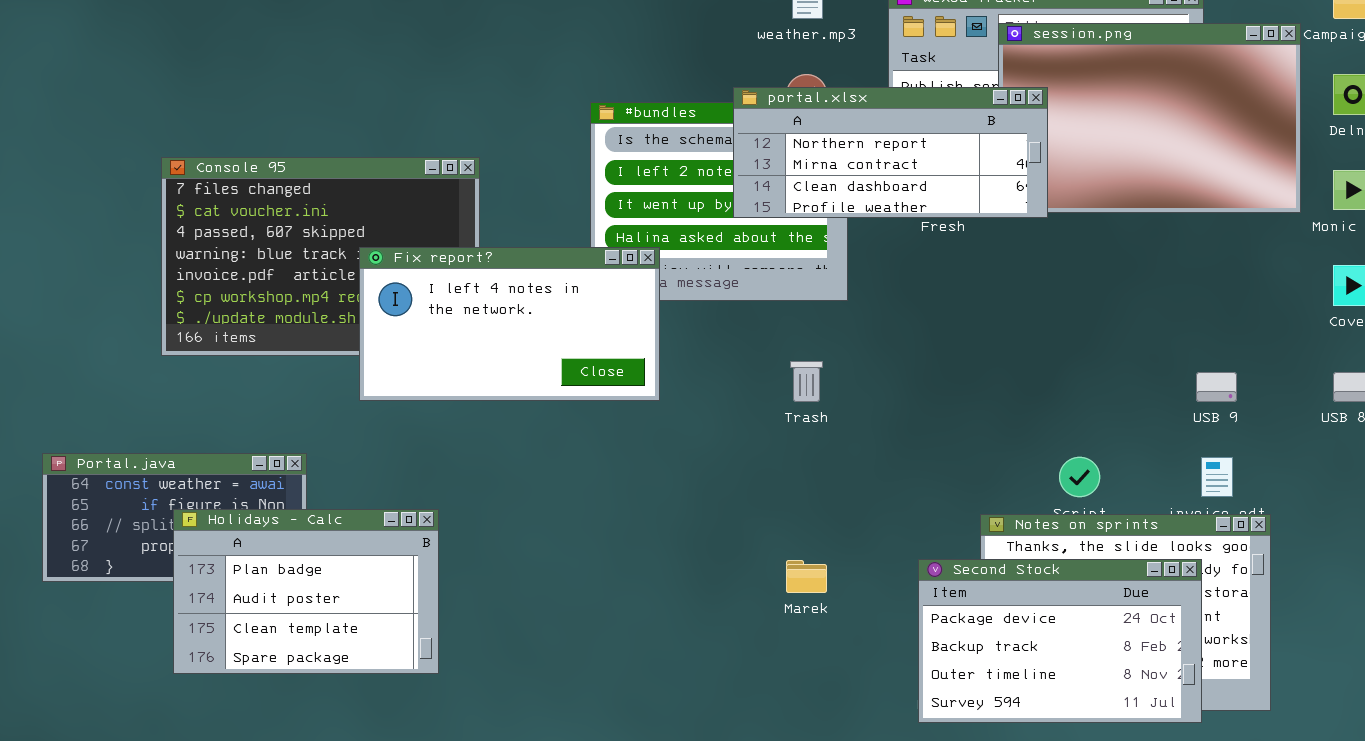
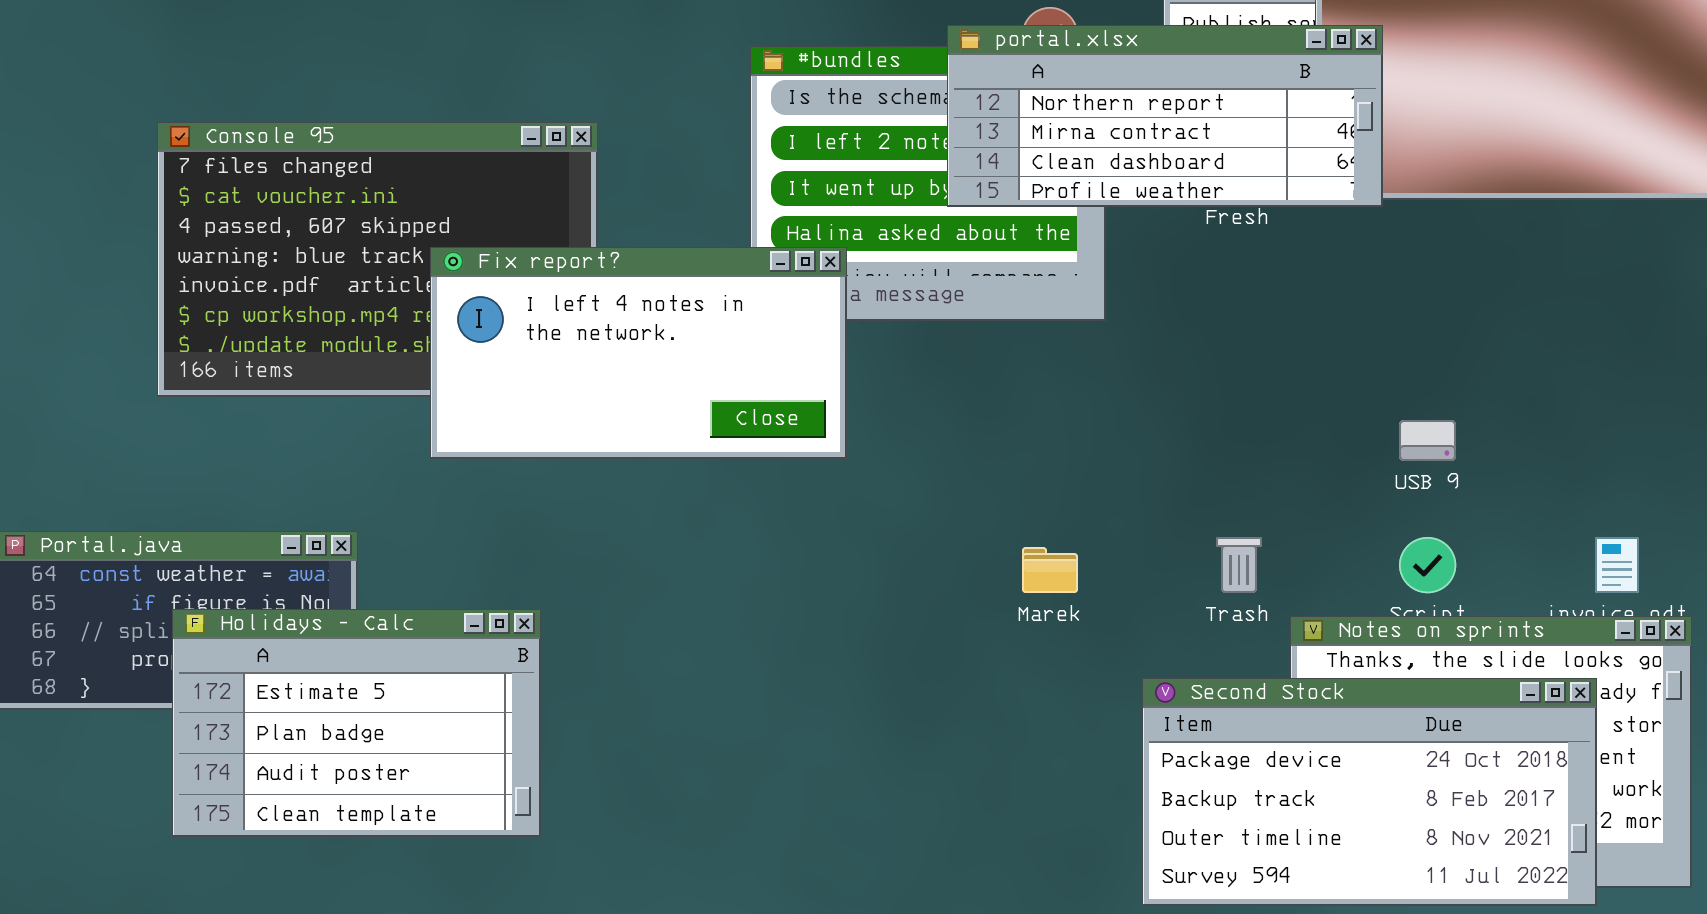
Trash: [790,361,823,402] -> [1216,537,1262,593], moved
USB 9: [1196,372,1237,402] -> [1399,420,1456,461], moved
Holidays - Calc: [173,509,439,674] -> [172,609,541,837], scrolled up 1 row
Second Stock: [918,559,1202,723] -> [1142,678,1597,906], resized
Marek: [786,560,827,593] -> [1022,547,1078,593], moved

